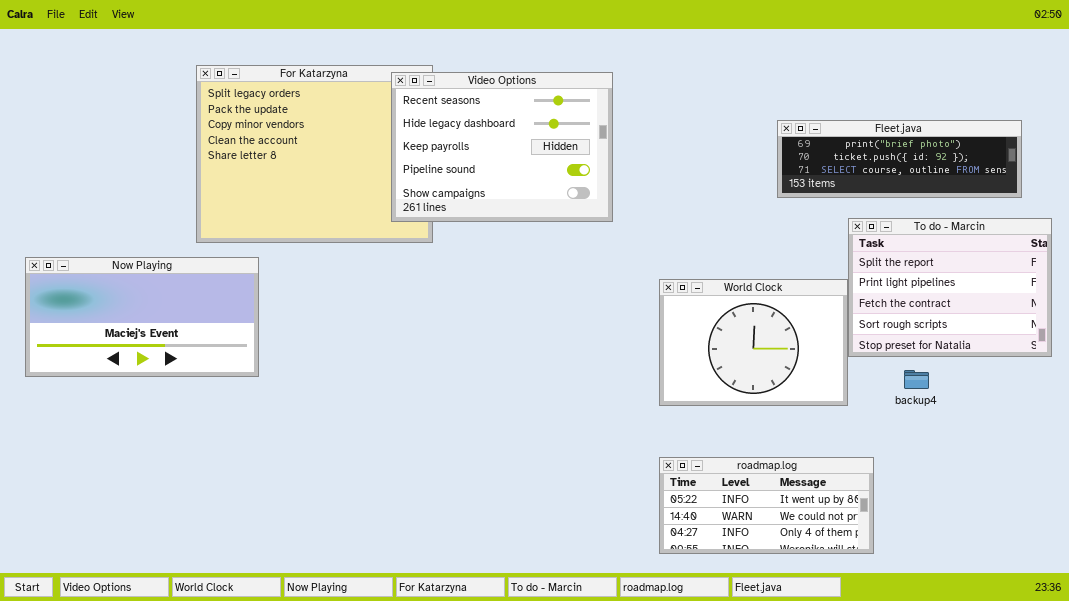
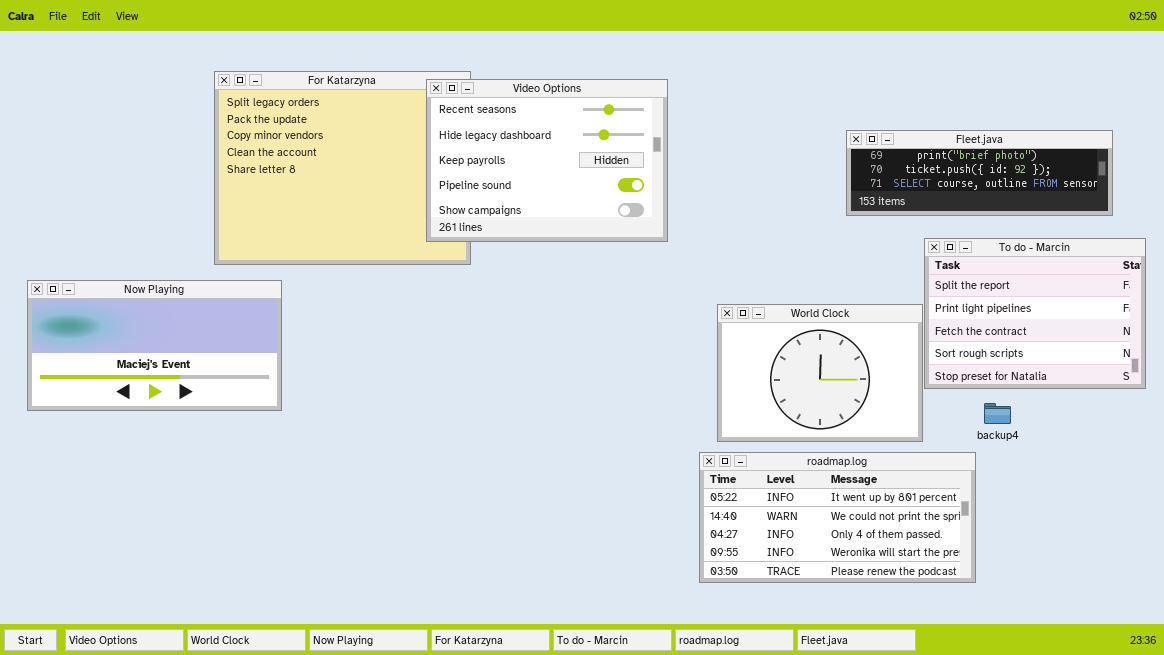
roadmap.log: [659,457,874,554] -> [699,452,976,583], moved, resized

